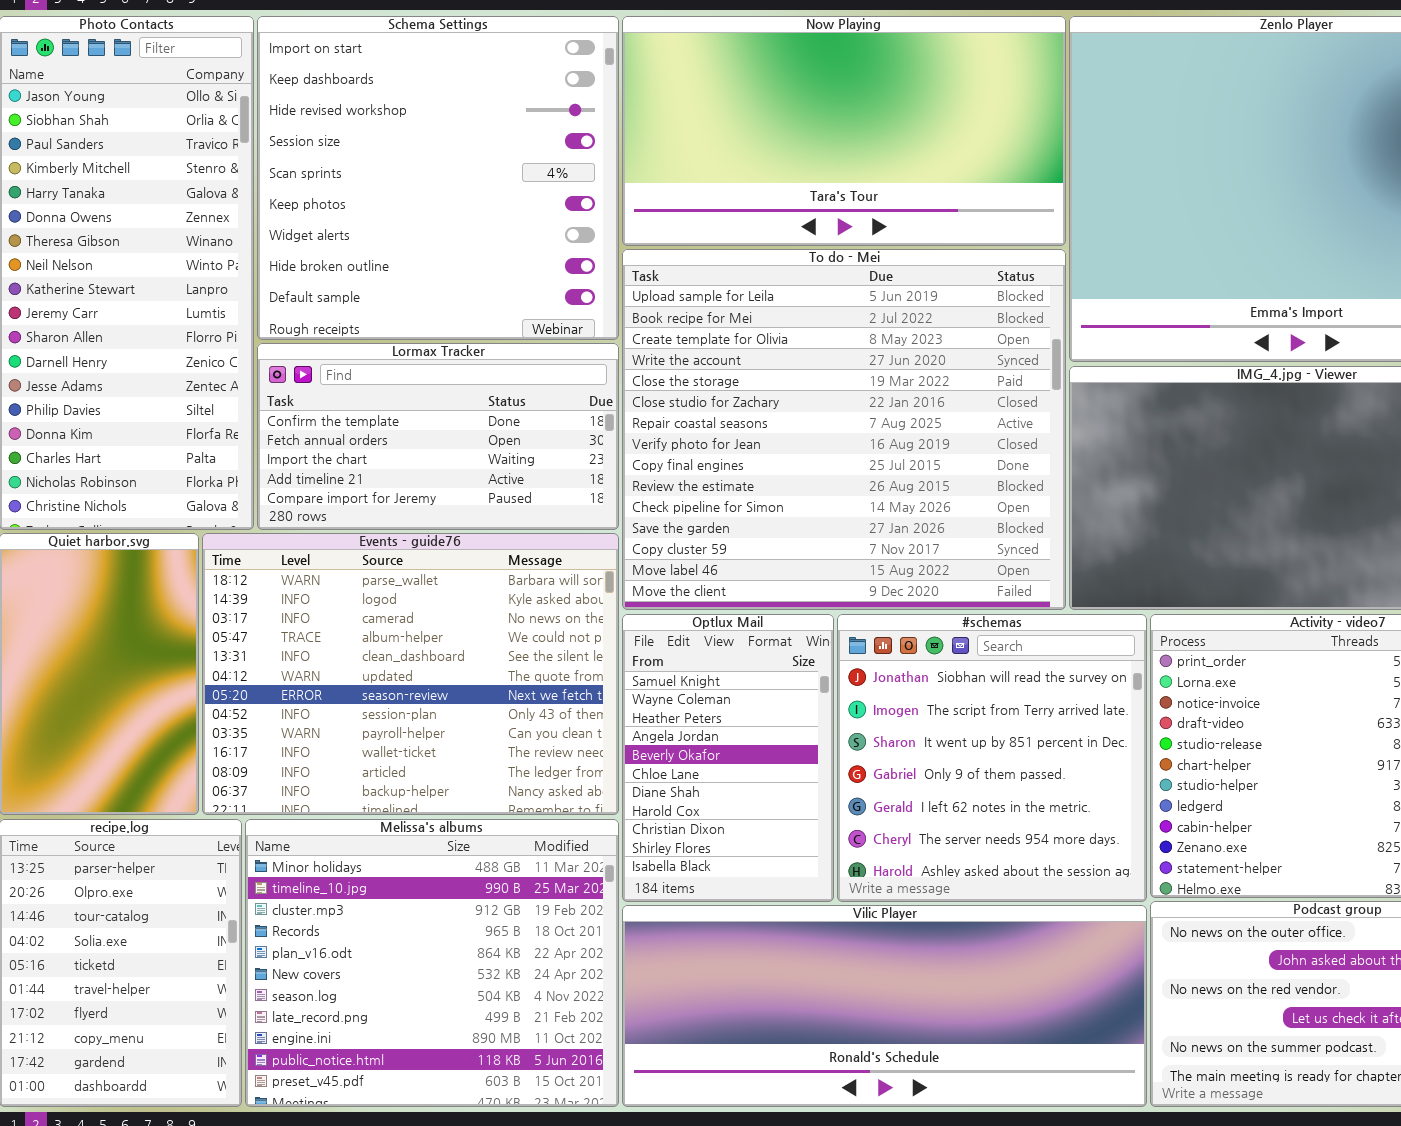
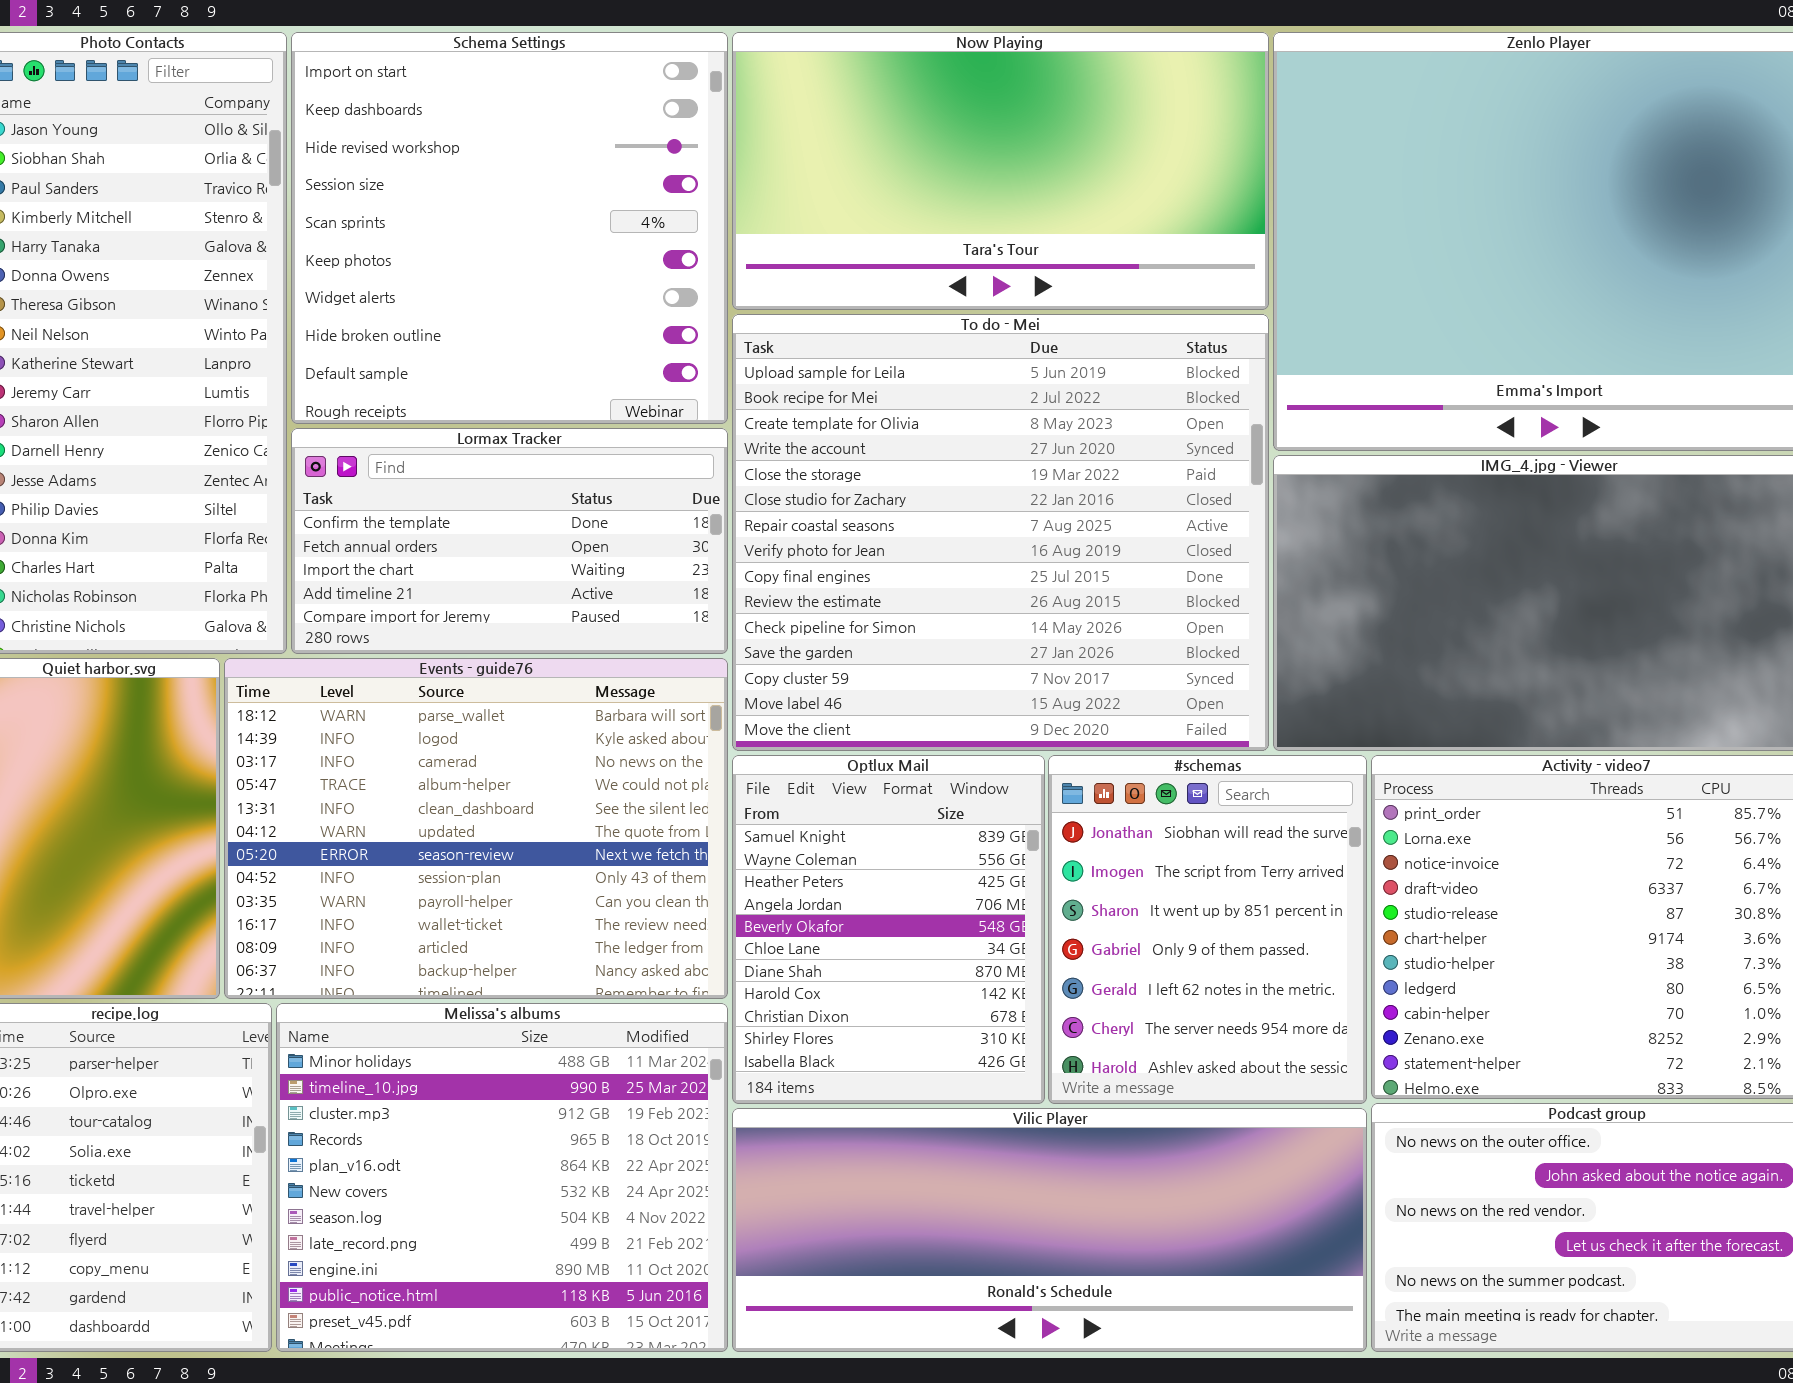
Optlux Mail: [622,614,834,902] -> [732,755,1045,1104], resized
#schemas: [837,614,1147,902] -> [1048,755,1367,1104], resized

